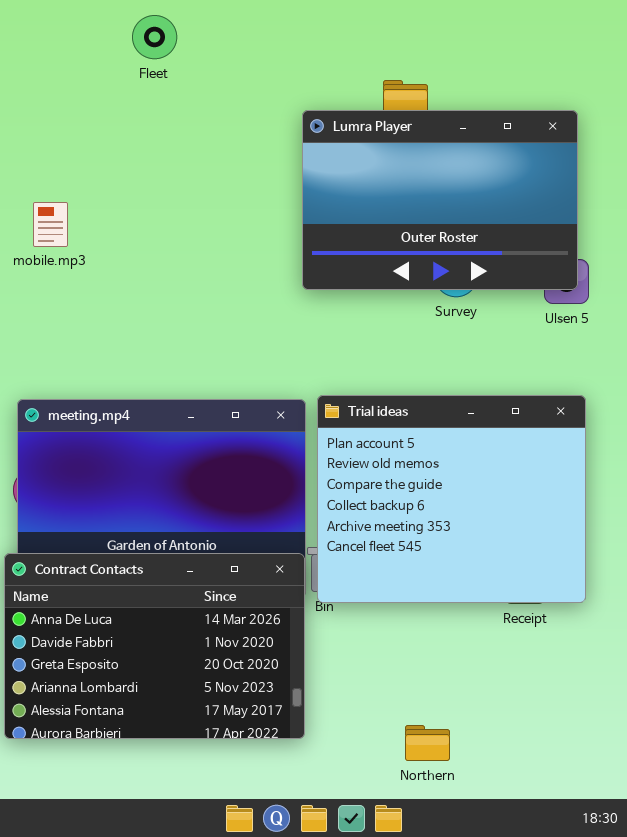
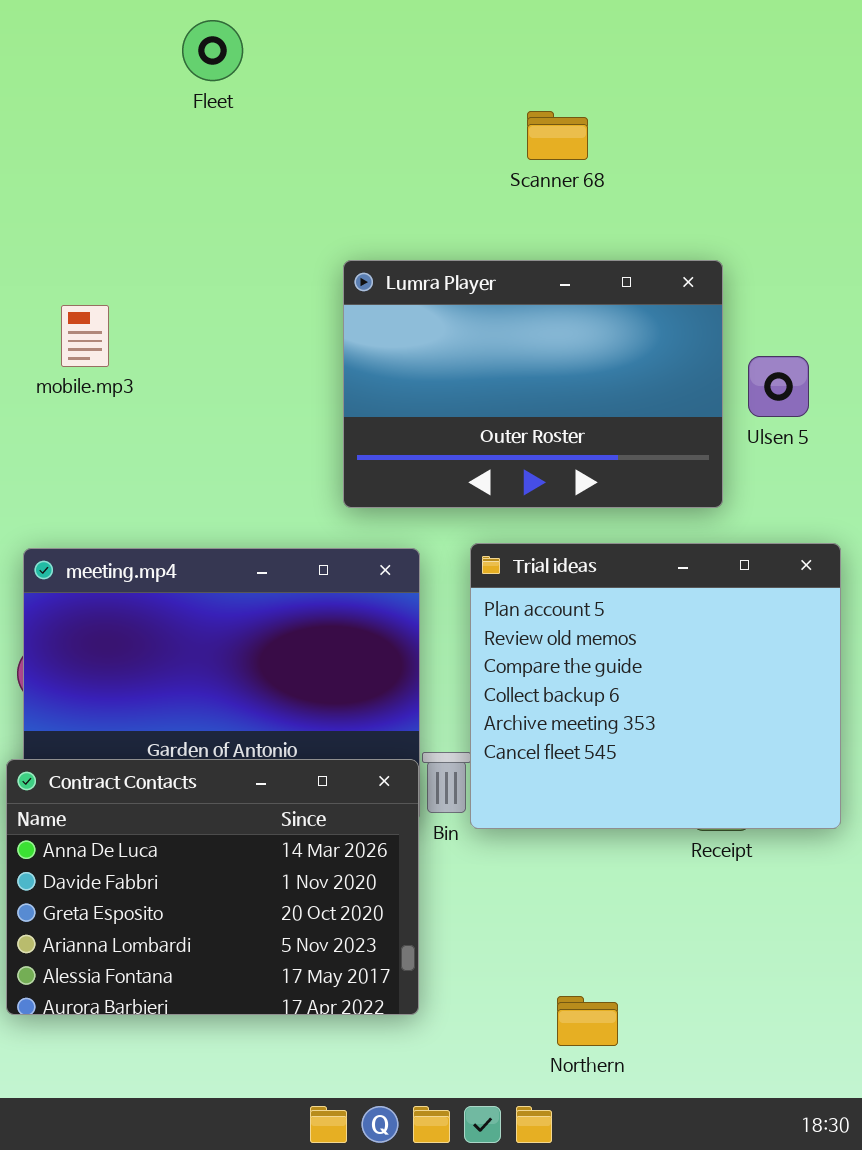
Lumra Player: [302,110,578,290] -> [343,260,723,508], moved
mobile.mp3: [33,202,68,247] -> [61,305,109,367], moved
Trial ideas: [317,395,586,603] -> [470,543,841,829], moved

